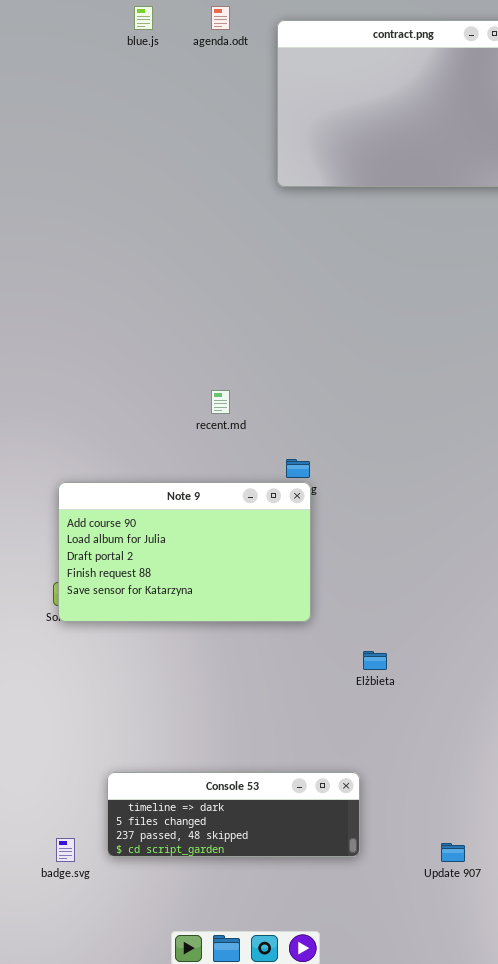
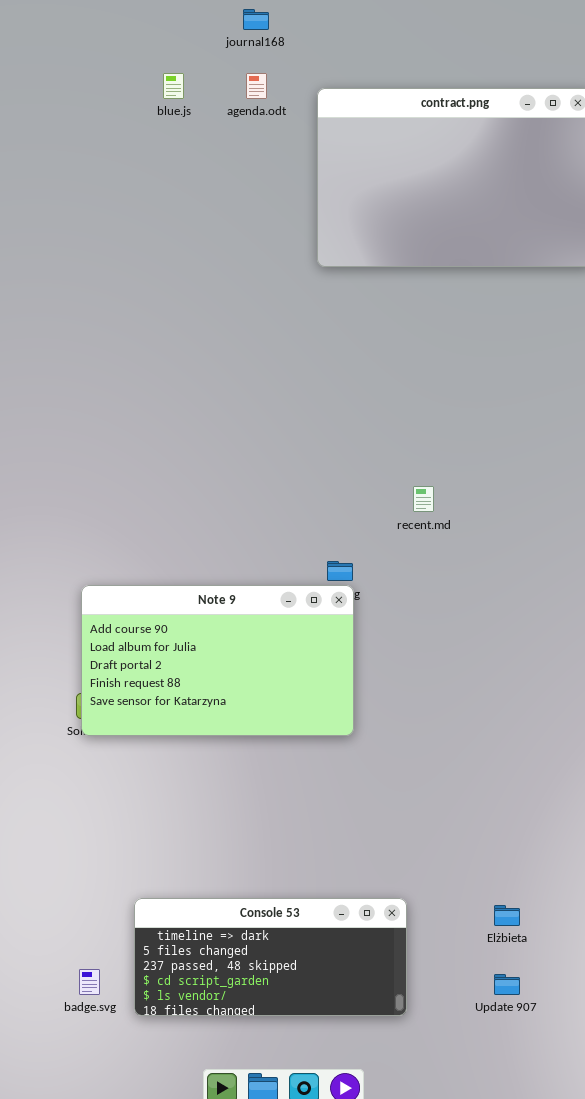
recent.md: [211,390,230,414] -> [413,486,434,512], moved
Elżbieta: [363,651,387,670] -> [494,905,520,926], moved
Console 53: [107,772,360,857] -> [134,898,407,1016], resized

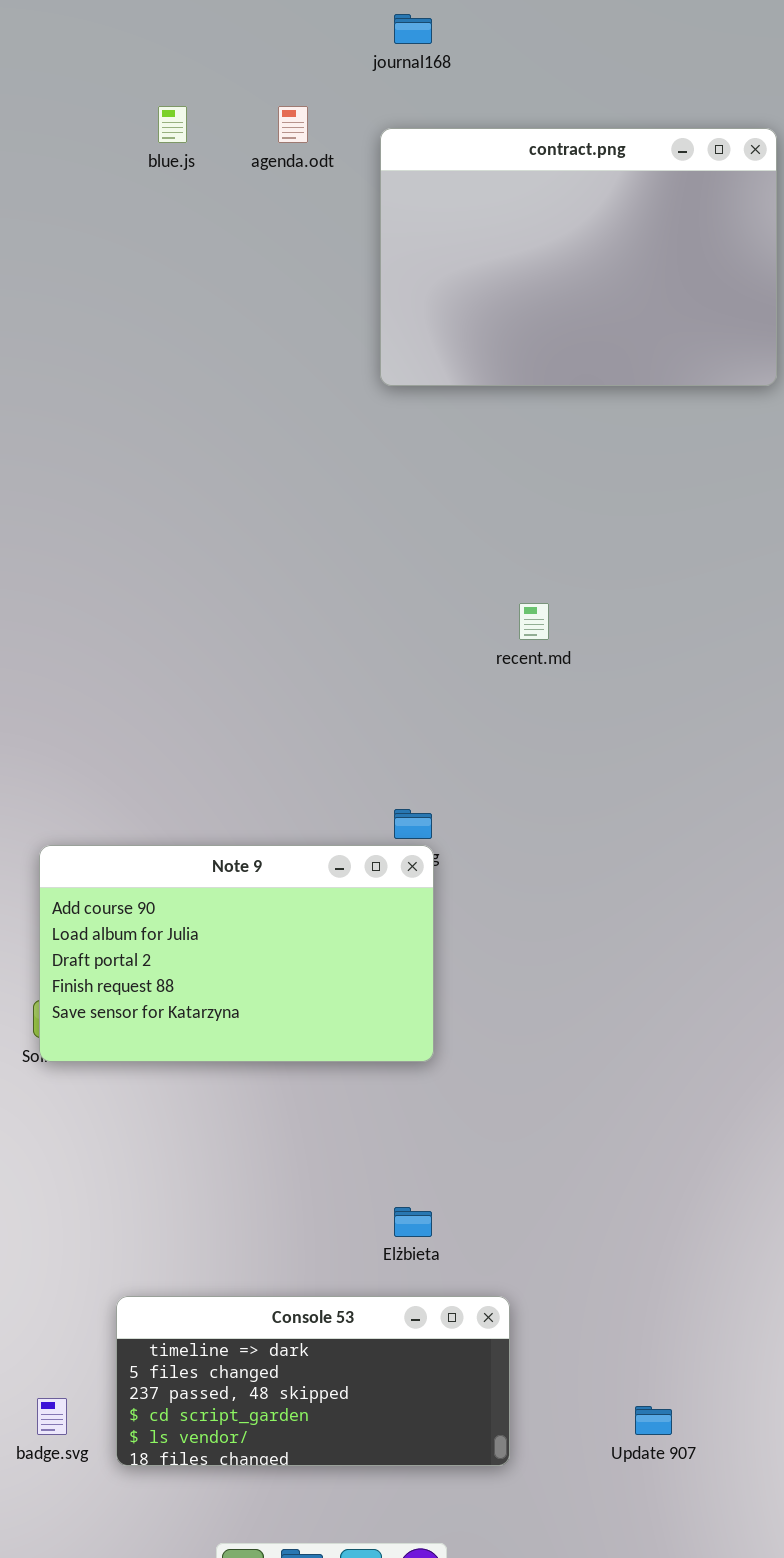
journal168: [243,9,269,30] -> [394,14,432,44], moved
recent.md: [413,486,434,512] -> [519,603,549,640], moved
Elżbieta: [494,905,520,926] -> [394,1207,432,1237], moved

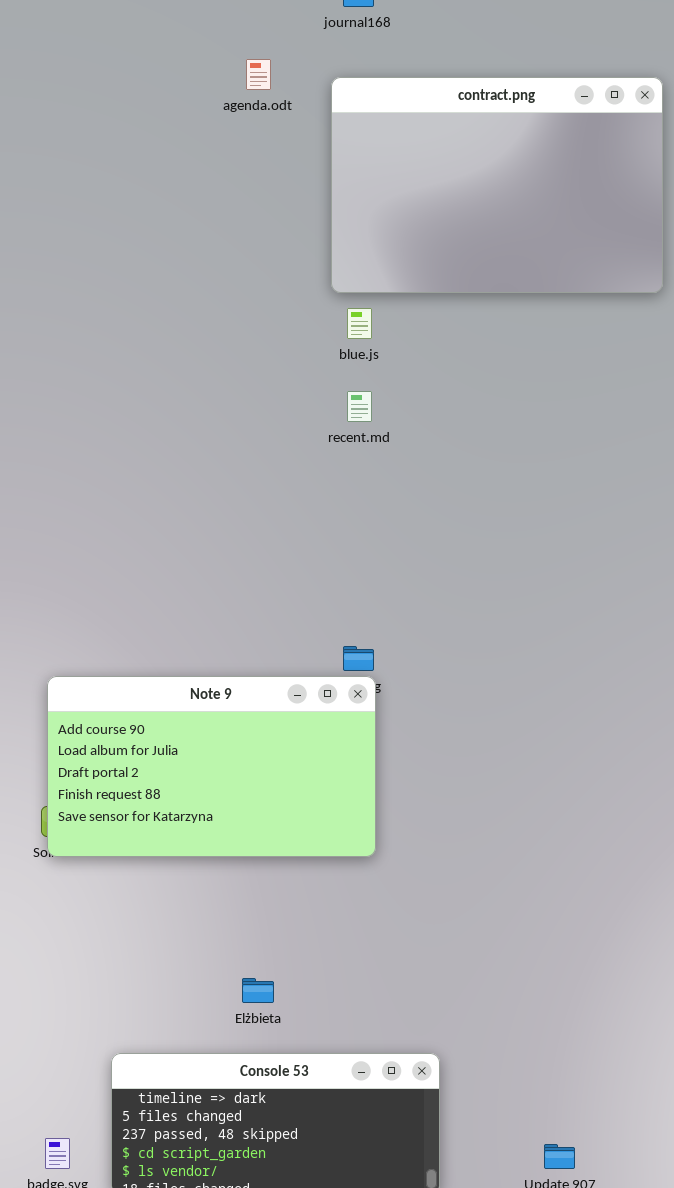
blue.js: [158,106,187,143] -> [347,308,372,339], moved
recent.md: [519,603,549,640] -> [347,391,372,422], moved
Elżbieta: [394,1207,432,1237] -> [242,978,274,1003], moved

